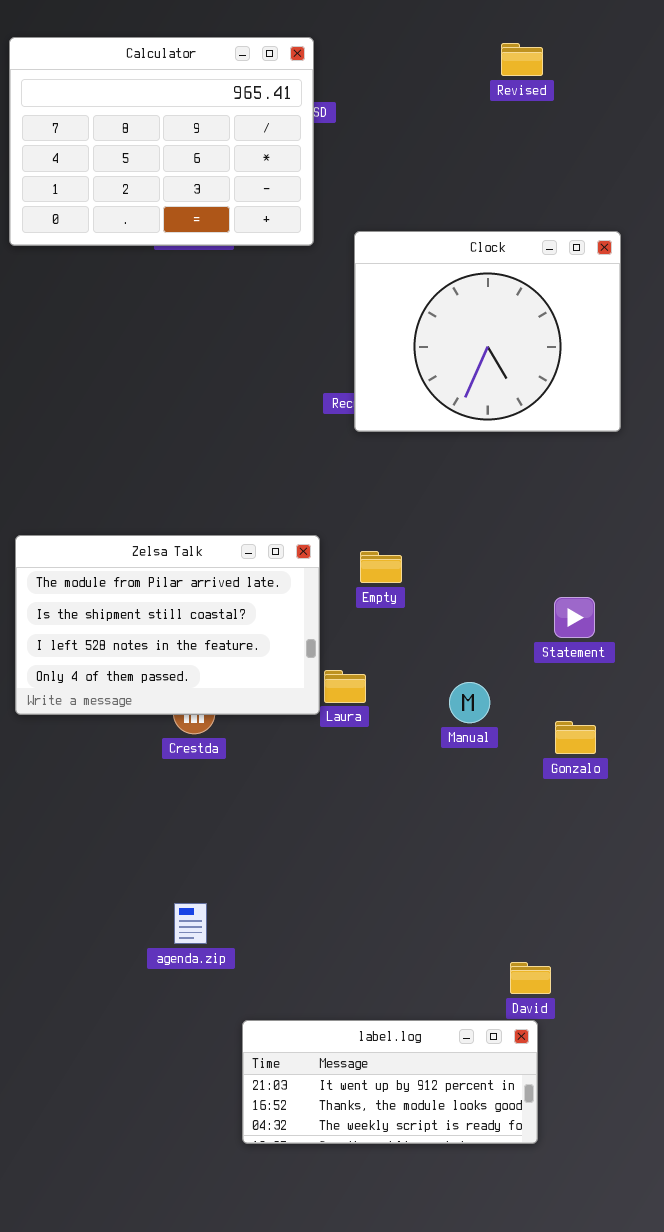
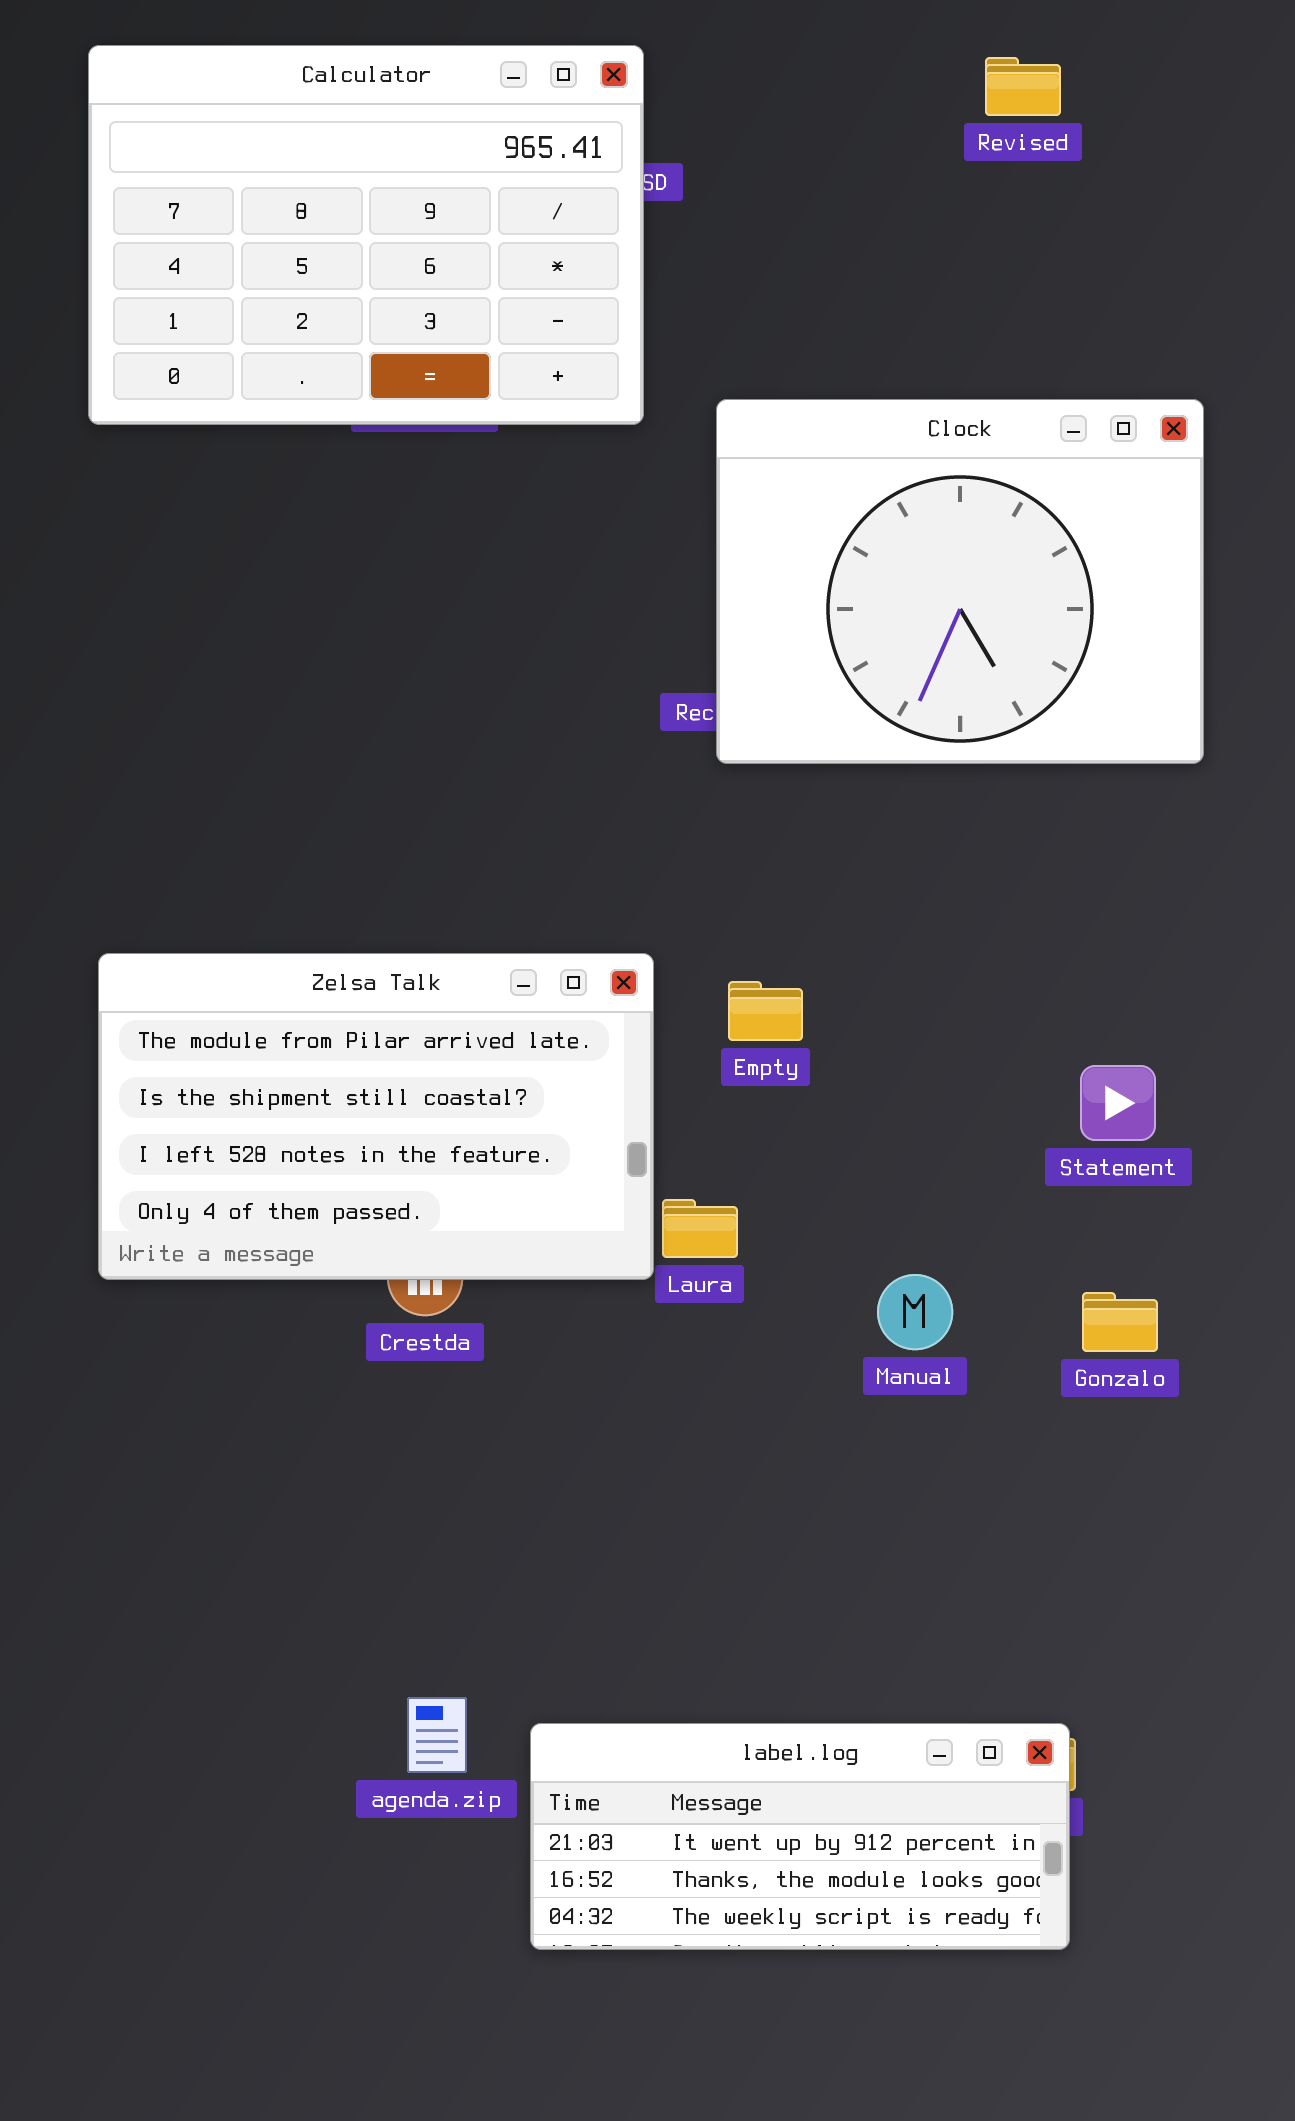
Manual: [449,682,490,723] -> [877,1274,953,1350], moved
agenda.zip: [174,903,207,944] -> [407,1697,467,1773], moved
label.log: [242,1020,538,1144] -> [530,1723,1070,1950], moved

